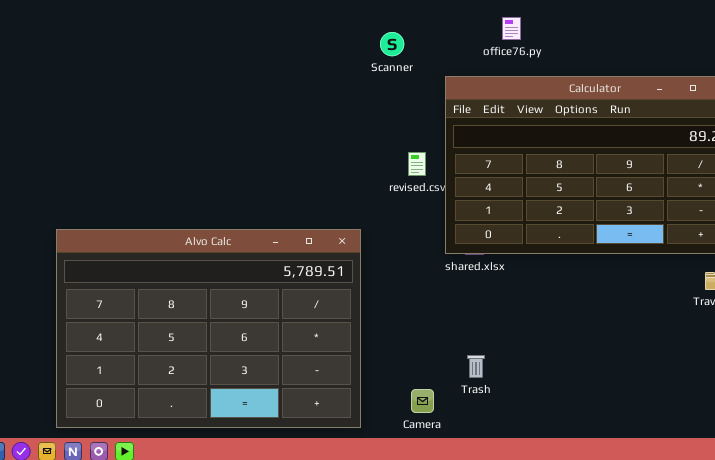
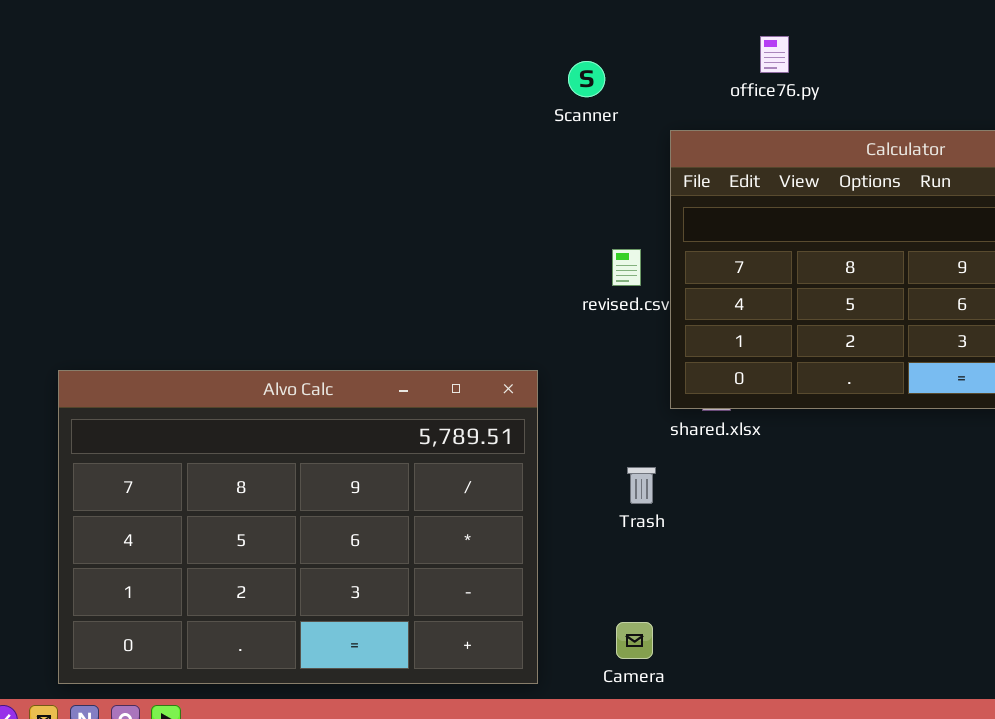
Trash: [467,355,485,378] -> [627,467,656,504], moved

